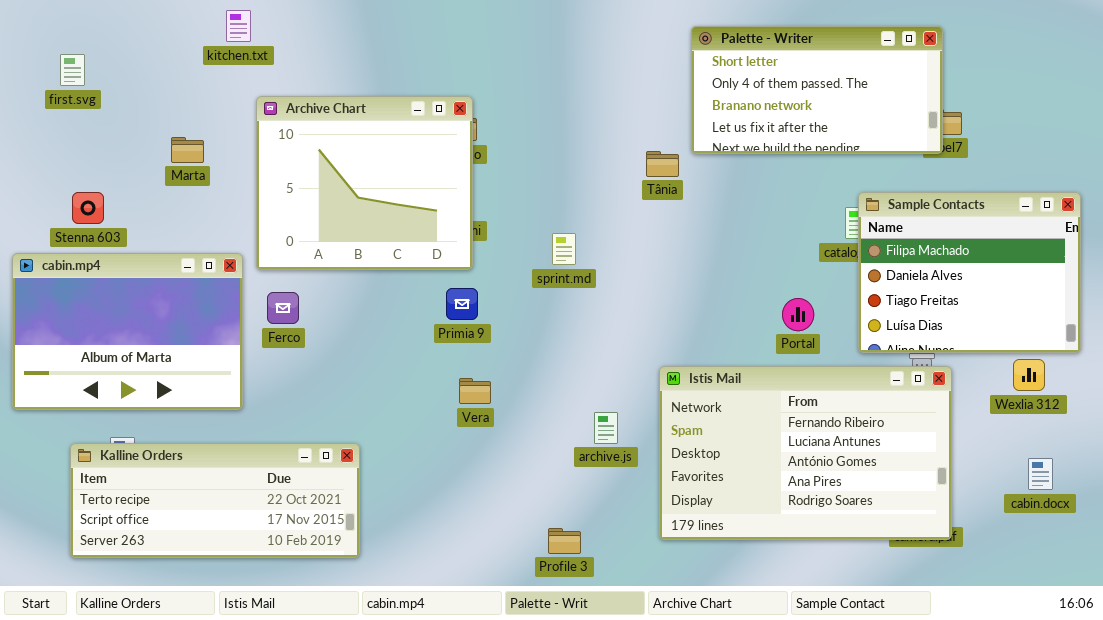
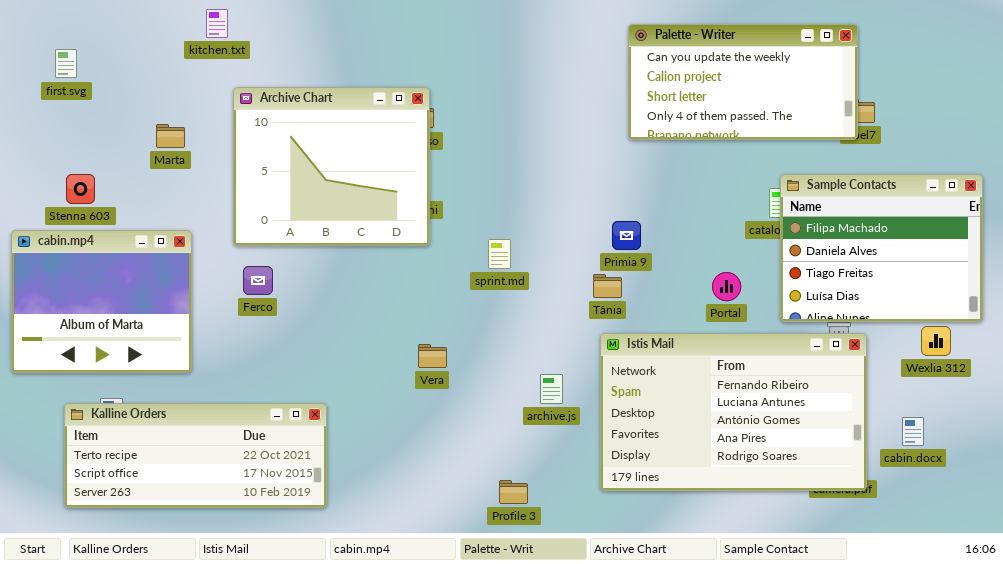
Palette - Writer: [691,26,943,154] -> [628,24,858,140], scrolled up 2 rows
Tânia: [646,151,679,177] -> [593,274,622,298], moved
sprint.md: [552,233,576,265] -> [488,239,511,269], moved
cabin.mp4: [12,253,243,410] -> [11,230,192,373], resized
Primia 9: [446,288,478,320] -> [612,221,641,250], moved
cabin.docx: [1028,458,1053,490] -> [902,417,924,446], moved

